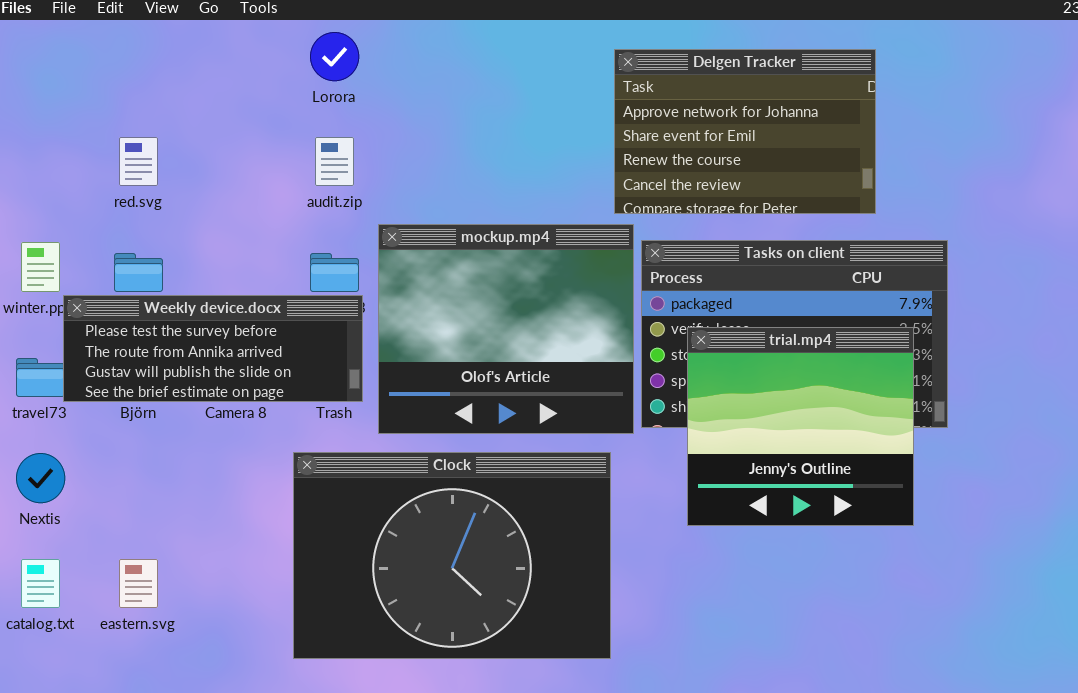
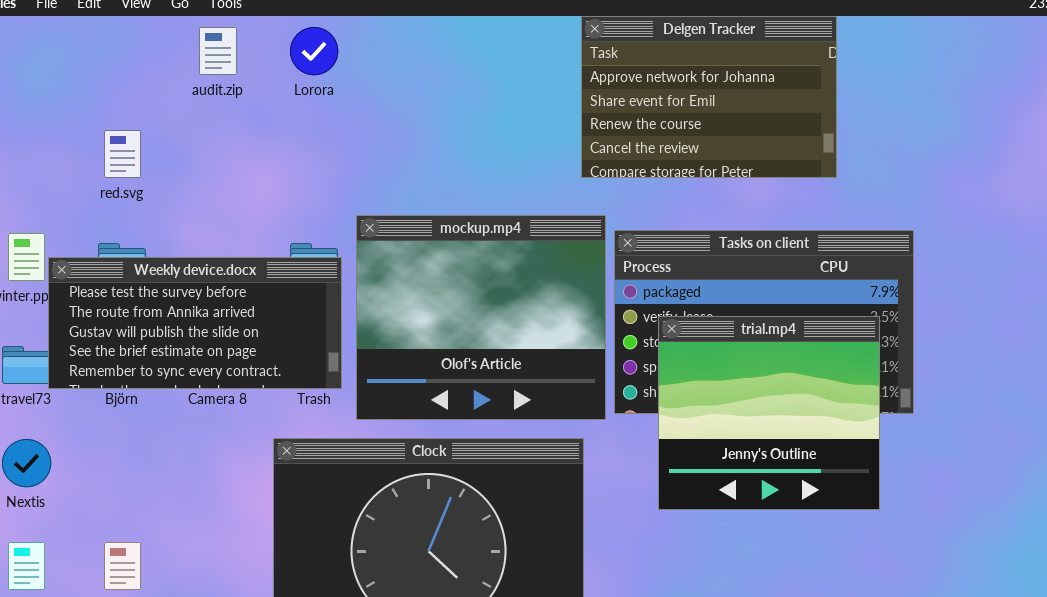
Delgen Tracker: [614,49,876,214] -> [581,16,837,178], moved
audit.zip: [315,137,354,186] -> [199,27,237,75], moved
Weekly device.docx: [63,295,363,402] -> [48,257,342,389], resized

